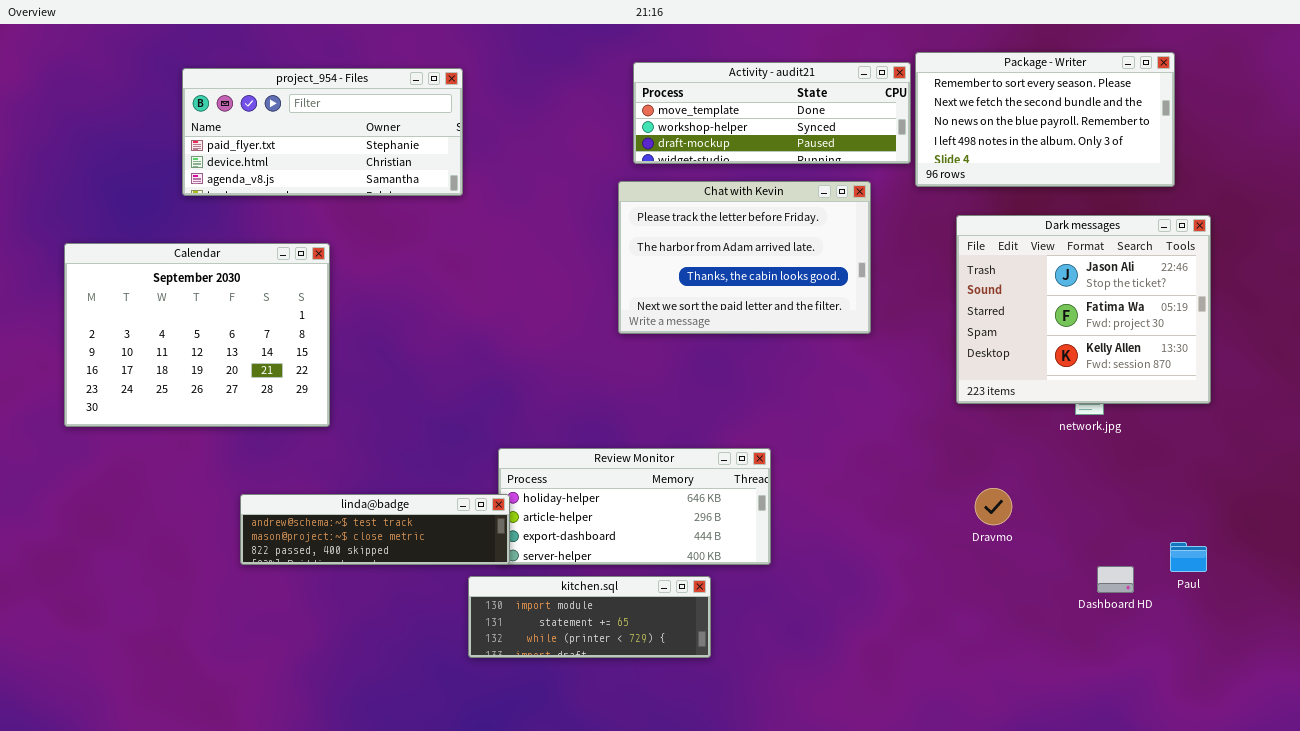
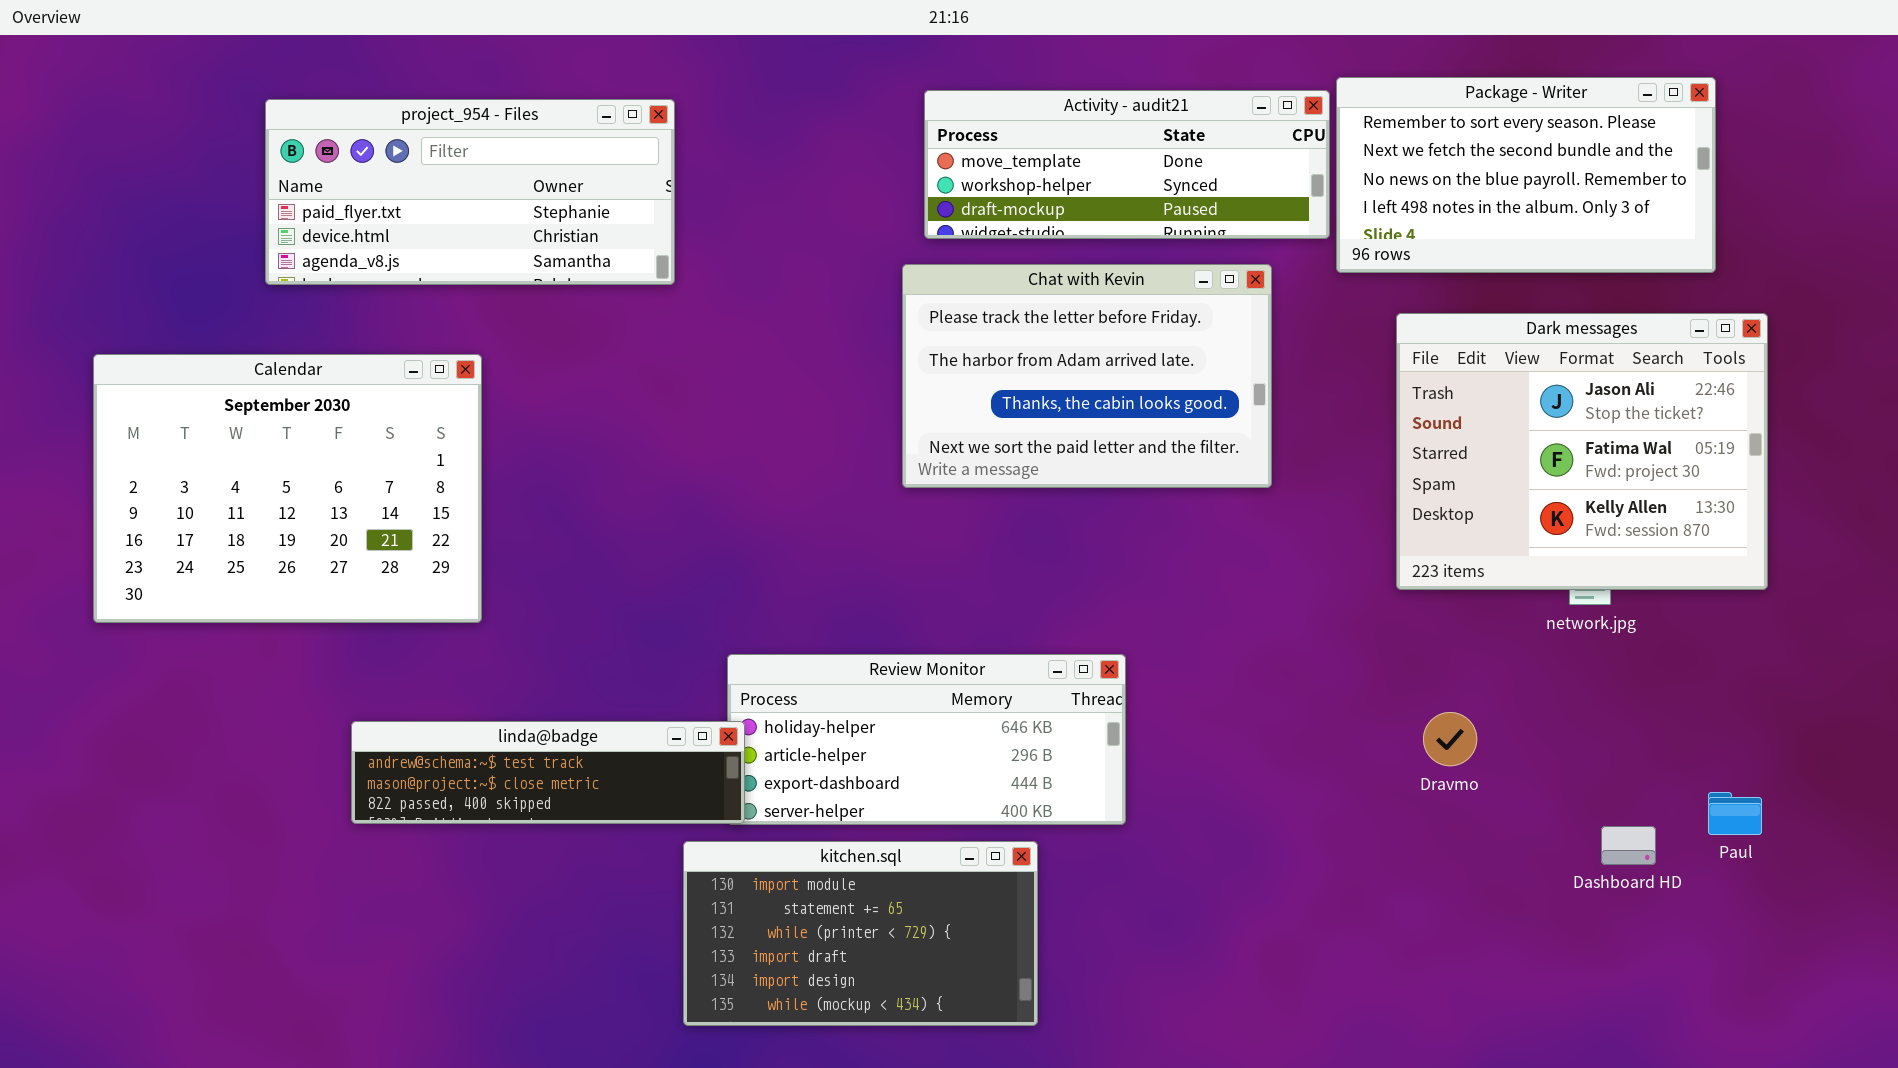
kitchen.sql: [468,576,711,658] -> [683,841,1038,1026], resized

